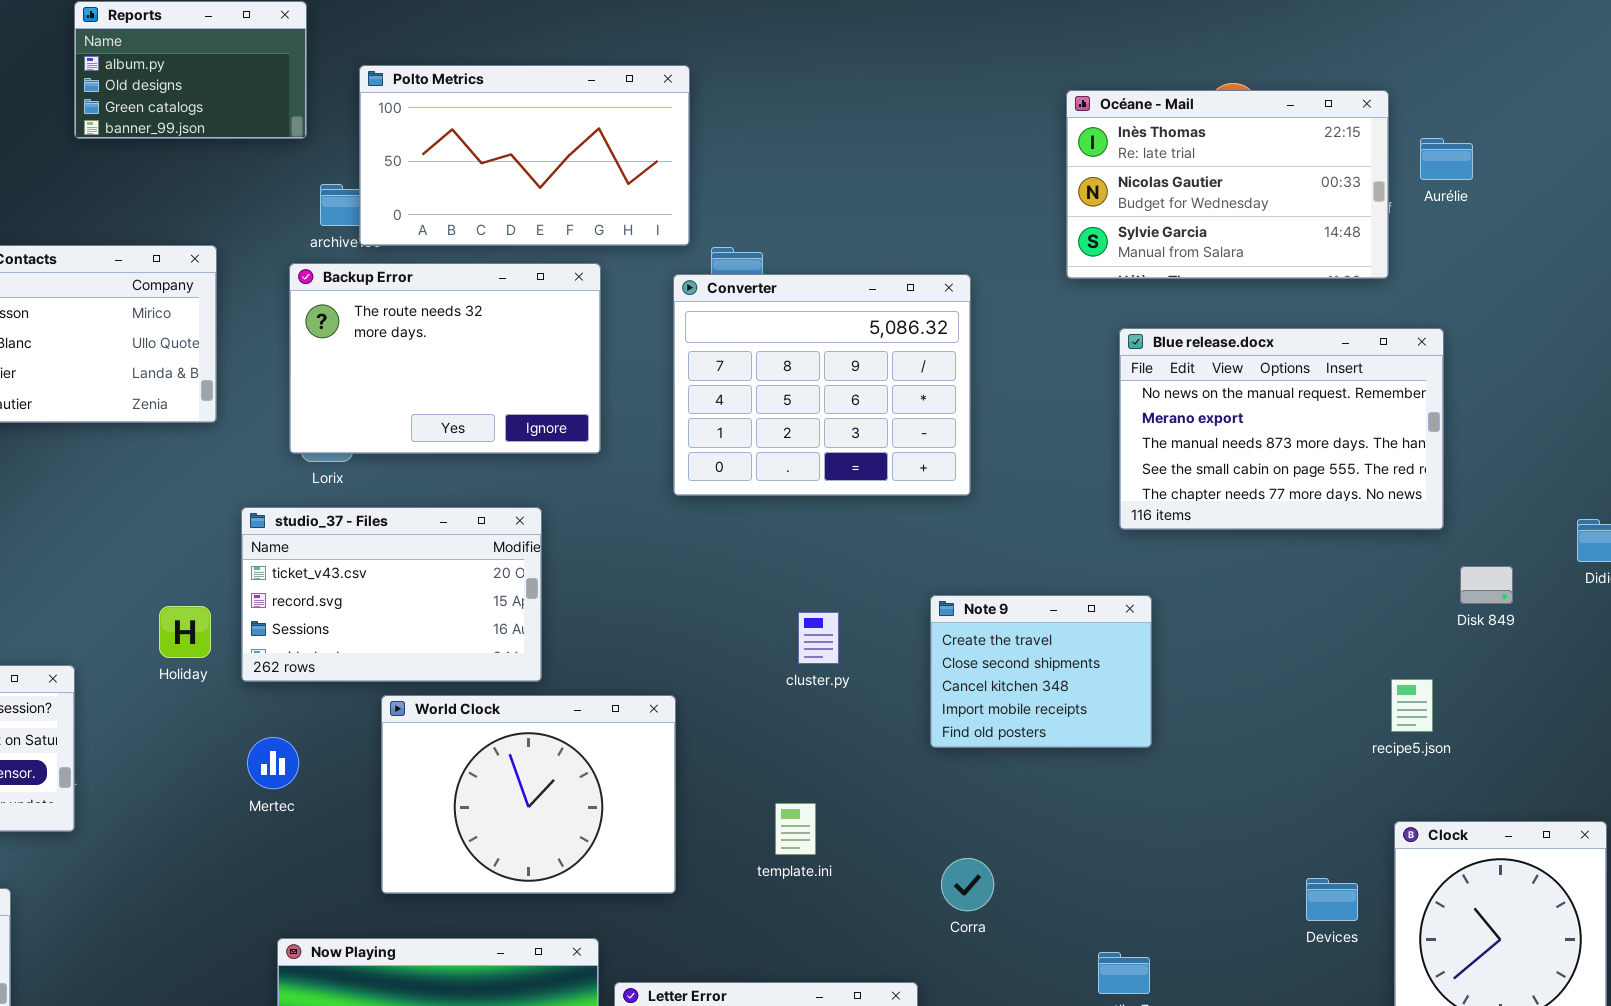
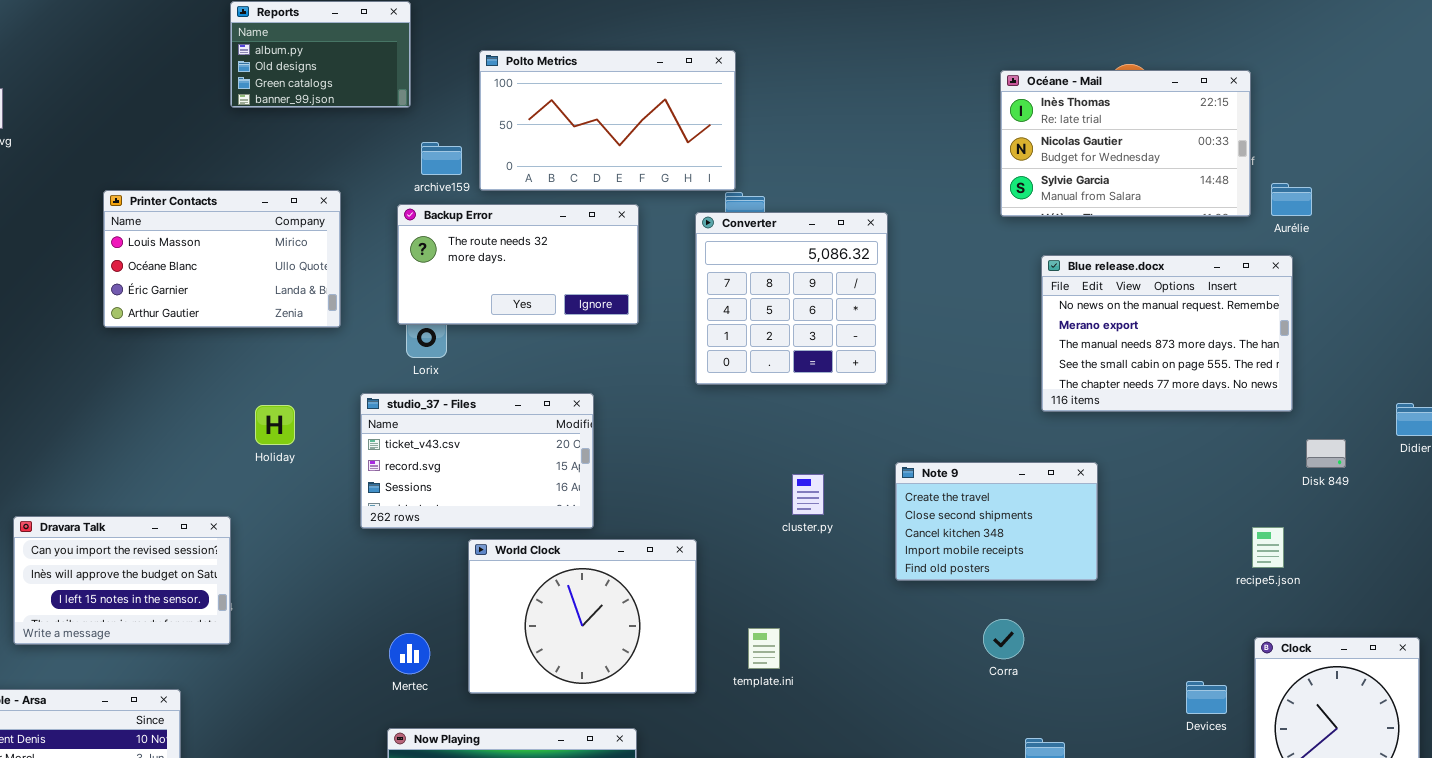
Polto Metrics: [359,65,690,246] -> [479,50,736,191], moved
Aurélie: [1420,138,1473,180] -> [1271,183,1312,216], moved
Backup Error: [289,263,601,454] -> [397,204,639,325], resized
Converter: [673,274,971,496] -> [695,212,888,385], resized
Note 9: [930,595,1152,748] -> [895,462,1098,581], resized
Holiday: [159,606,211,658] -> [255,405,295,445], moved
Mertec: [247,737,299,789] -> [389,633,430,674], moved
template.ini: [775,803,816,855] -> [748,628,780,669], moved
Corra: [941,858,994,911] -> [983,619,1024,659], moved

